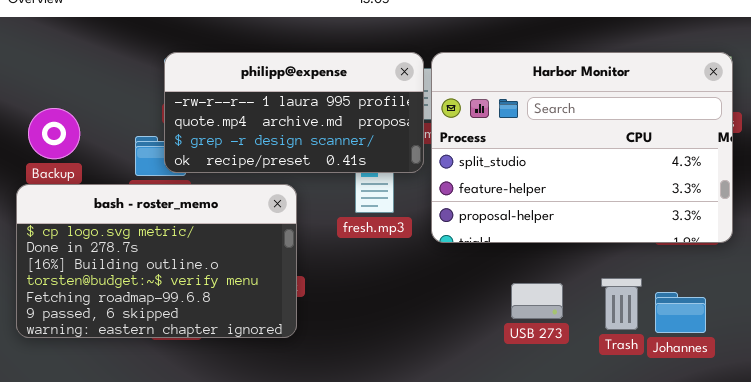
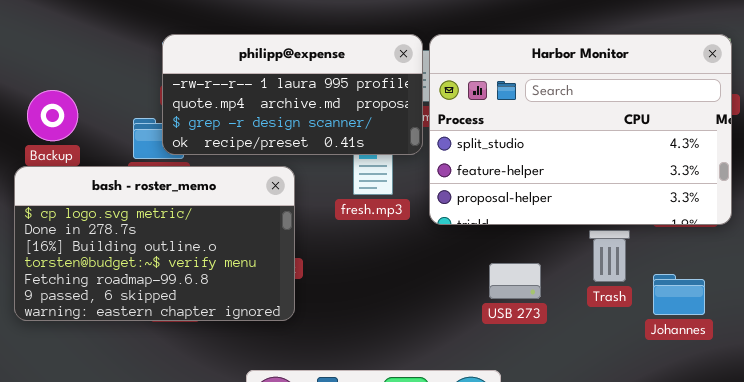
Trash: [601,278,642,330] -> [589,230,630,282], moved
USB 273: [511,283,563,319] -> [489,263,541,299], moved

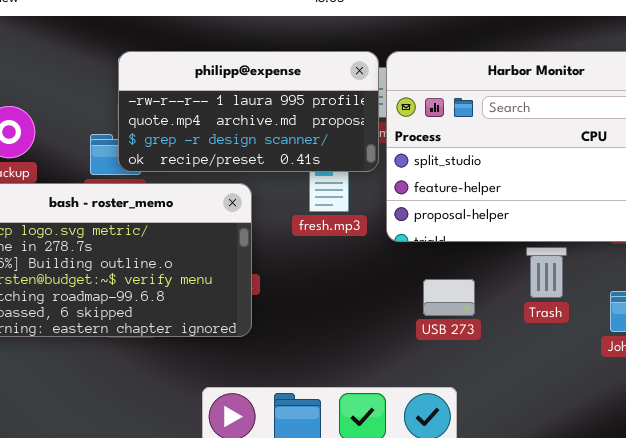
Trash: [589,230,630,282] -> [526,247,567,298], moved
USB 273: [489,263,541,299] -> [423,279,475,316], moved

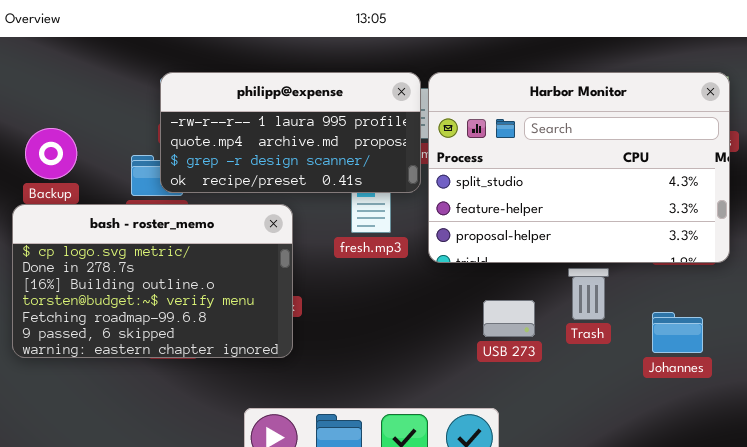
USB 273: [423,279,475,316] -> [483,300,535,337], moved

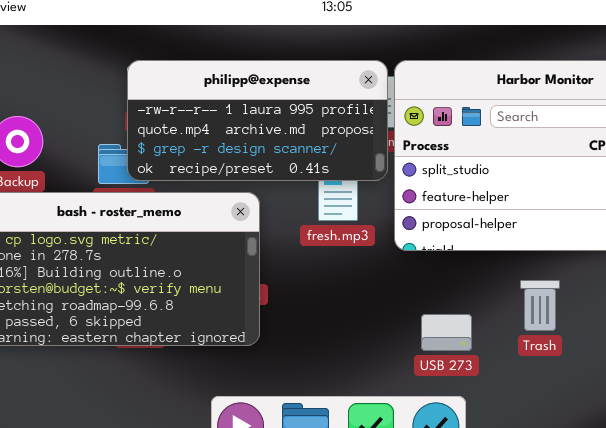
Trash: [568,268,609,320] -> [520,280,560,331], moved
USB 273: [483,300,535,337] -> [421,314,472,351], moved

